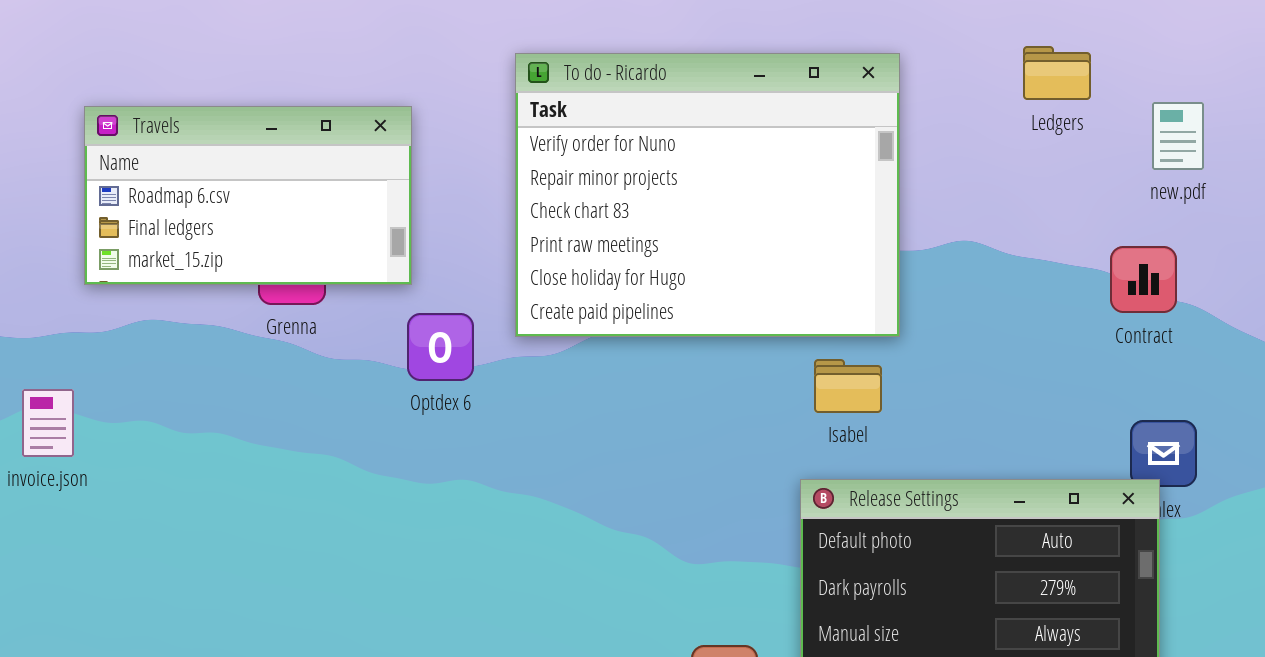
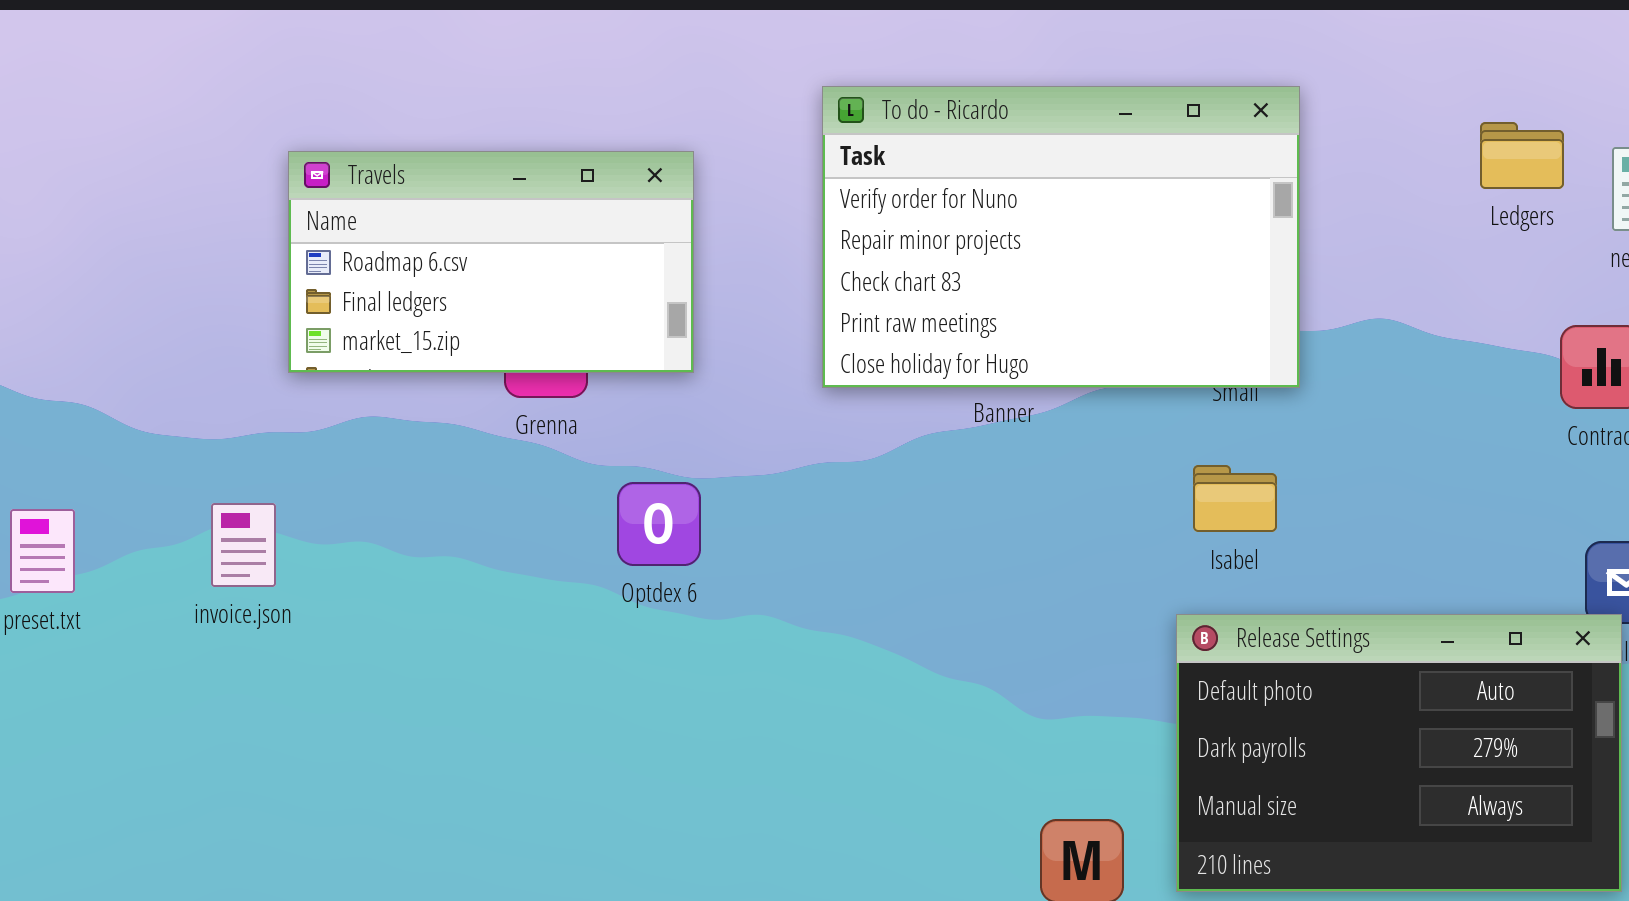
Ledgers: [1023,46,1091,100] -> [1480,122,1564,189], moved
To do - Ricardo: [515,53,900,337] -> [822,86,1300,388], resized
Optdex 6: [407,313,474,381] -> [617,482,701,566], moved

